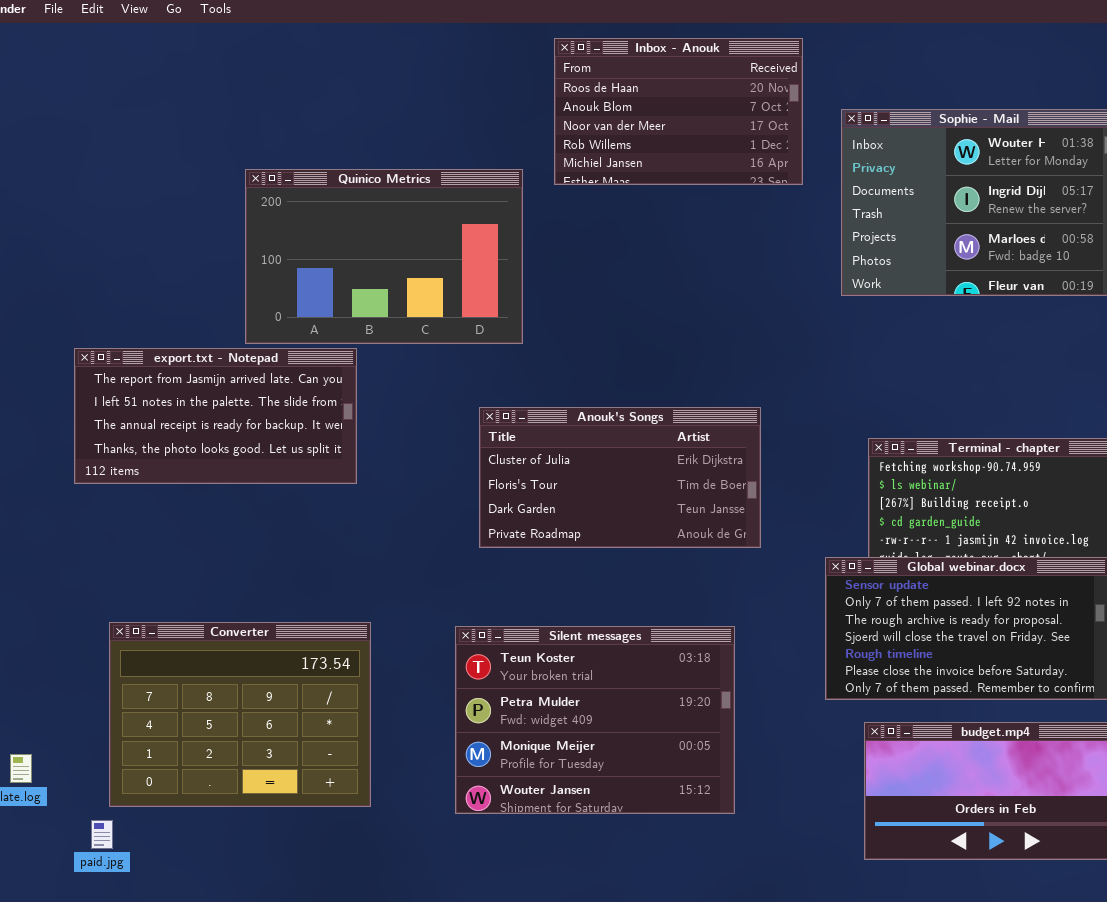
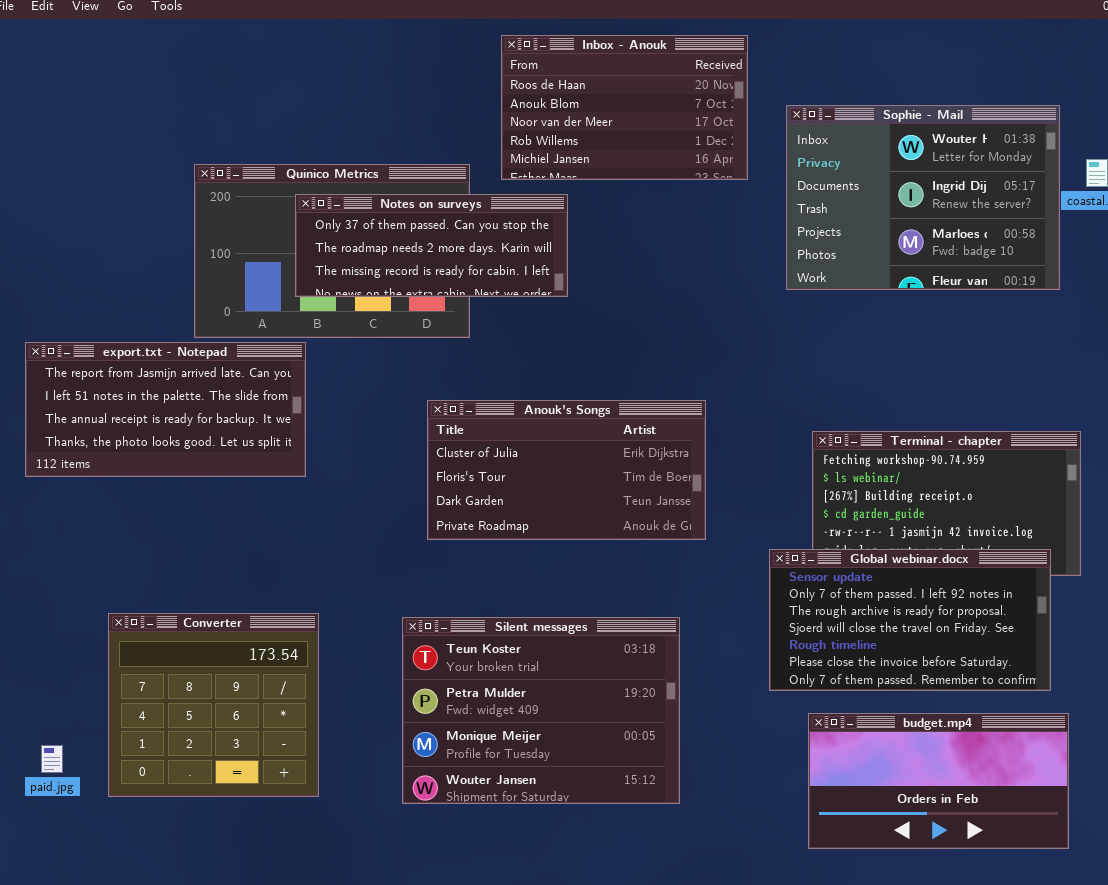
Notes on surveys: none -> [295,194,568,297], opened
Converter: [109,622,371,807] -> [108,613,319,797], resized
paid.jpg: [91,820,113,849] -> [41,745,63,773], moved

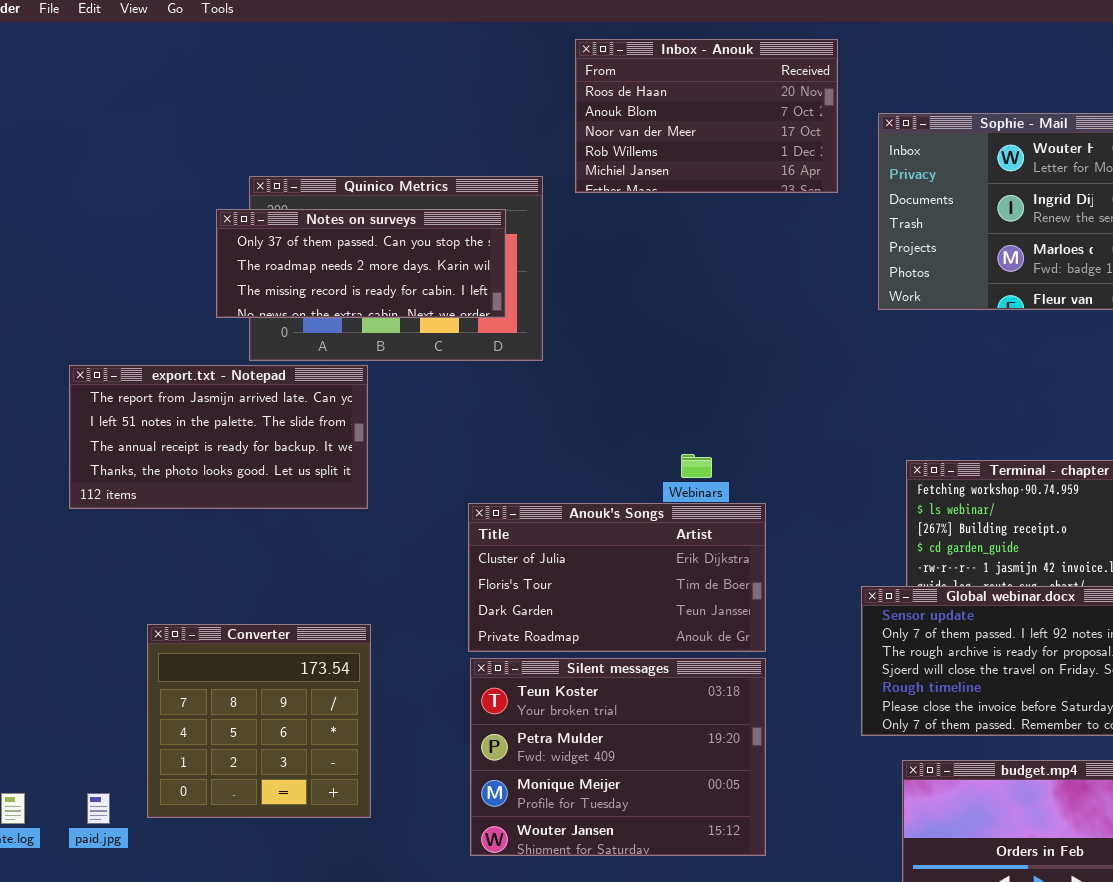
Notes on surveys: [295,194,568,297] -> [216,209,506,318], moved
Anouk's Songs: [427,400,706,540] -> [468,503,766,652], moved
Converter: [108,613,319,797] -> [147,624,371,818], moved

